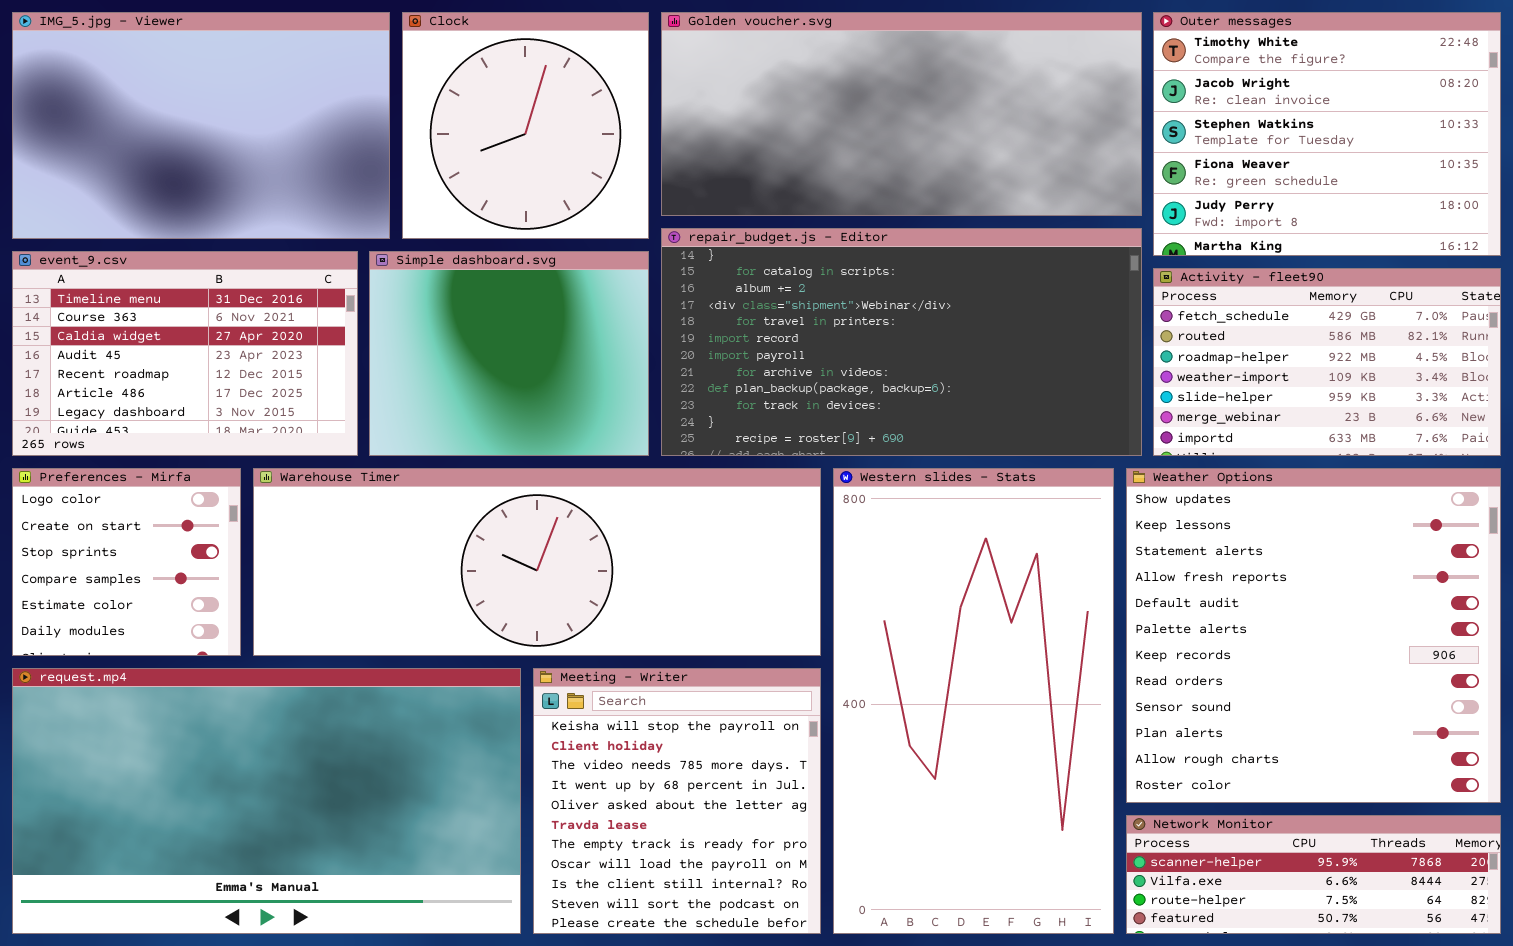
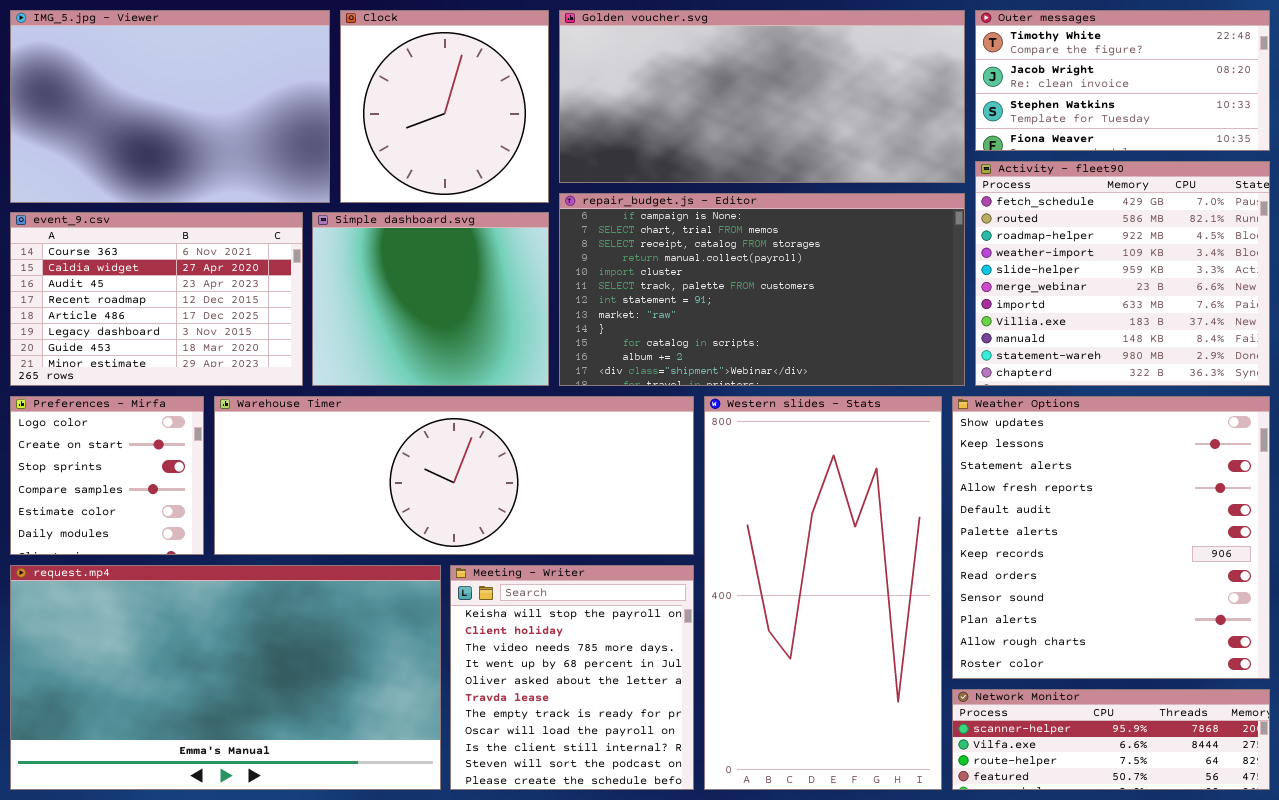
Outer messages: [1153,12,1501,256] -> [975,10,1270,151], resized
repair_budget.js - Editor: [661,228,1142,456] -> [559,193,965,386], scrolled up 8 rows
event_9.csv: [12,251,358,456] -> [10,212,303,386], scrolled down 1 row
Activity - fleet90: [1153,268,1501,456] -> [975,161,1270,386], resized

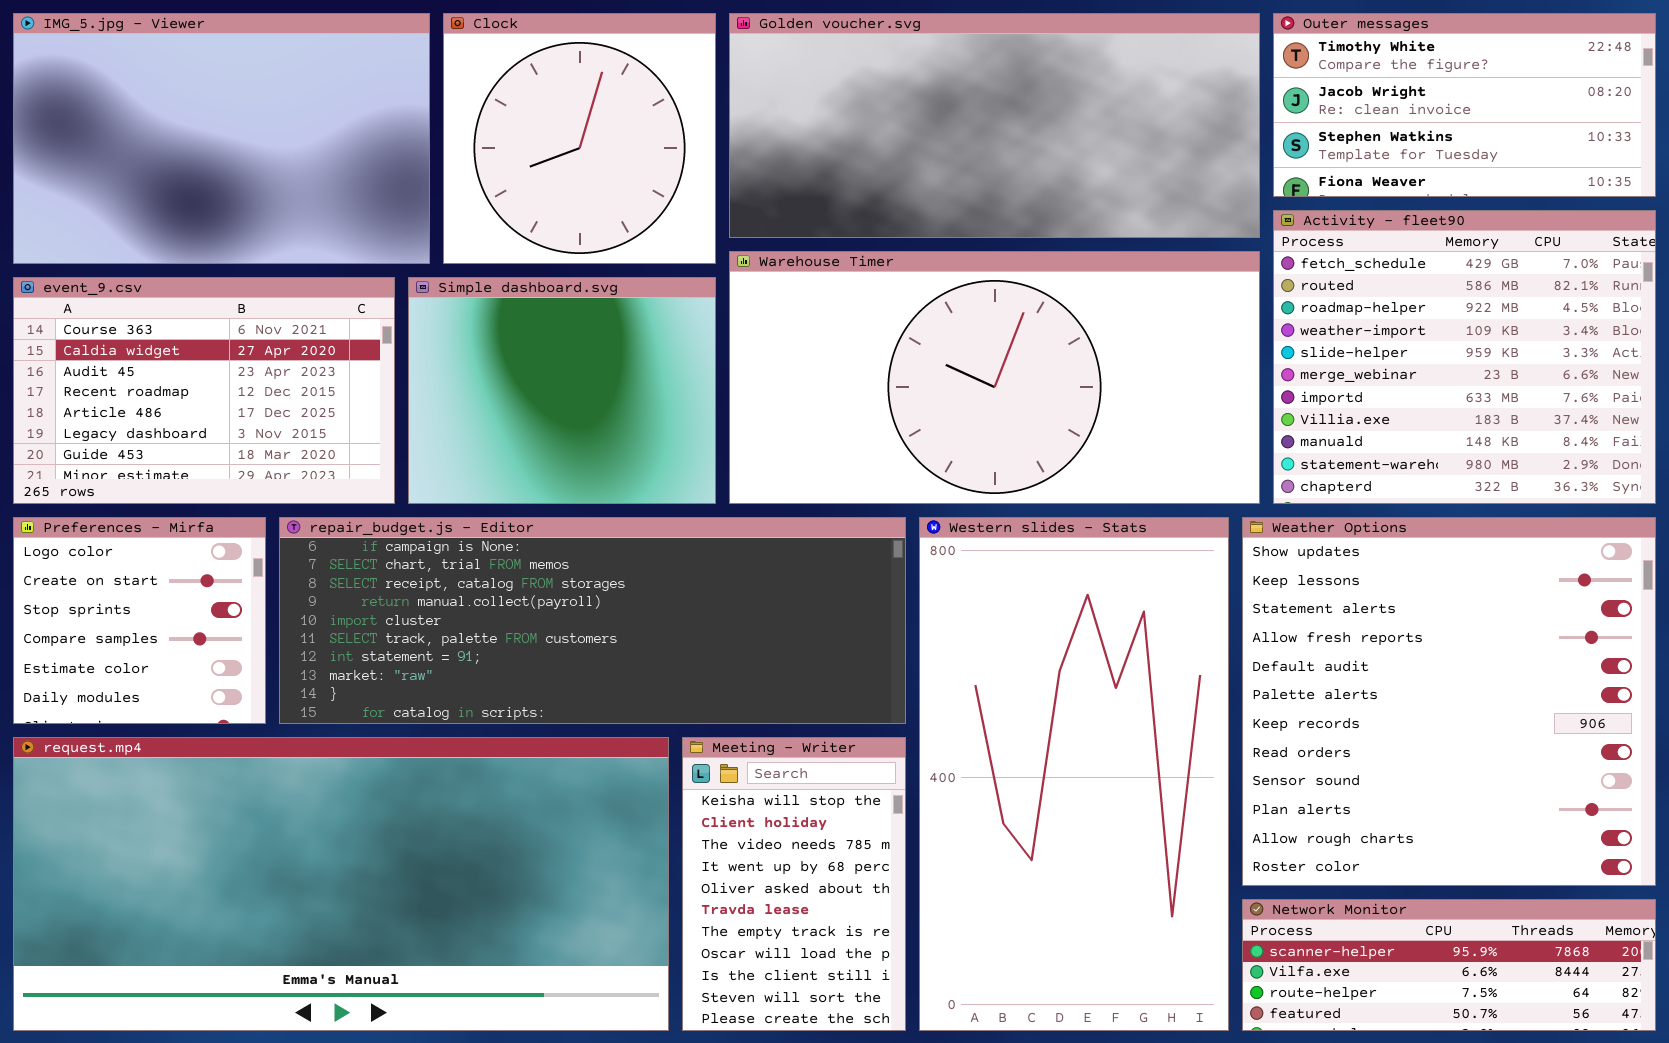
repair_budget.js - Editor: [559,193,965,386] -> [279,517,906,724], moved, resized
Warehouse Timer: [214,396,694,555] -> [729,251,1260,504], moved, resized
request.mp4: [10,565,441,790] -> [13,737,669,1031], resized
Meeting - Writer: [450,565,694,790] -> [682,737,906,1031], resized

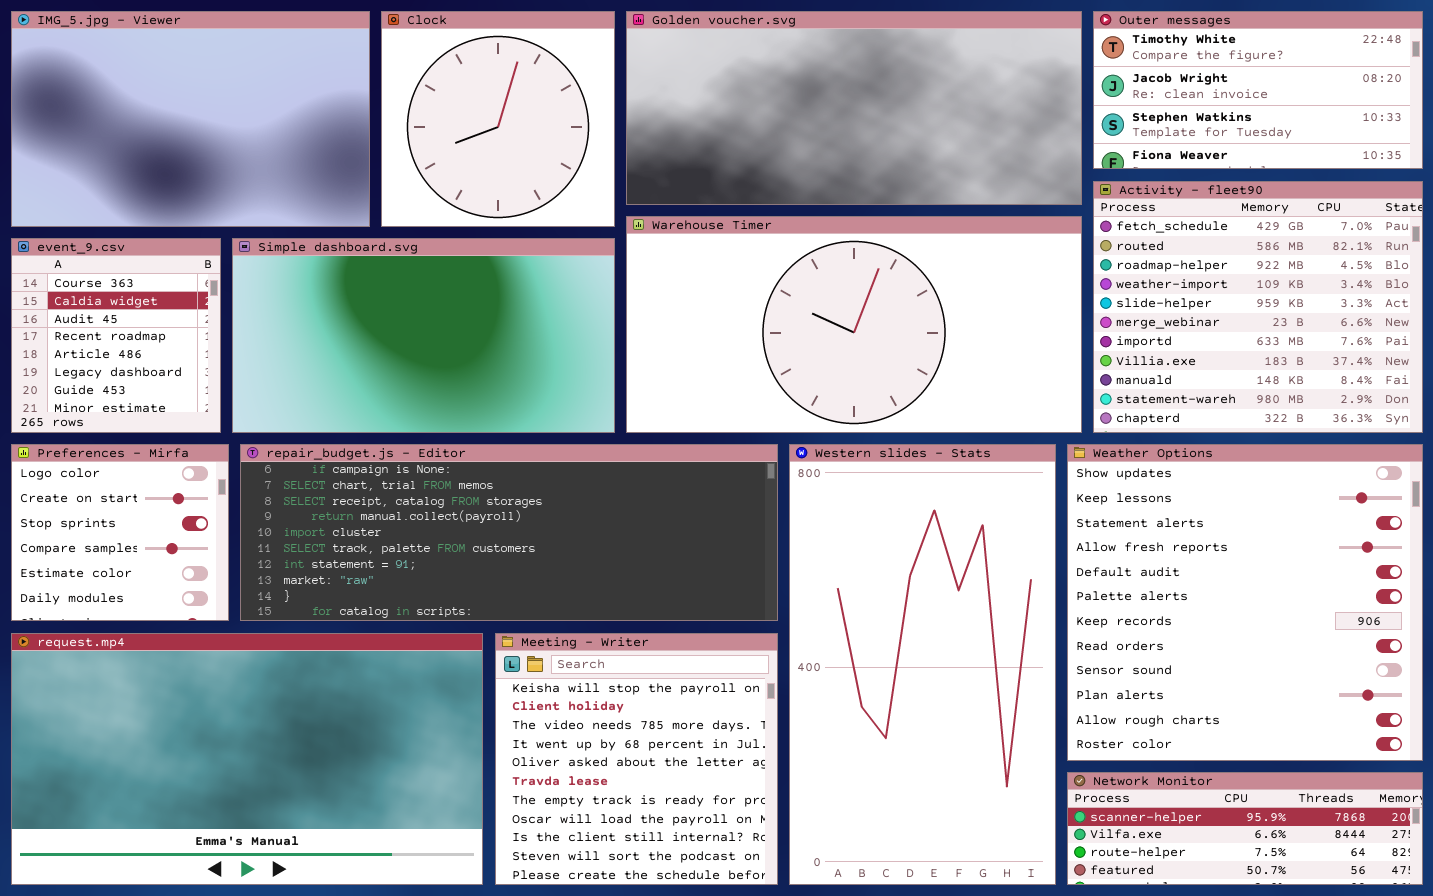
event_9.csv: [13,277,395,504] -> [11,238,221,433], resized
Simple dashboard.svg: [408,277,716,504] -> [232,238,615,433], resized
request.mp4: [13,737,669,1031] -> [11,633,483,885], resized
Meeting - Writer: [682,737,906,1031] -> [495,633,778,885], resized

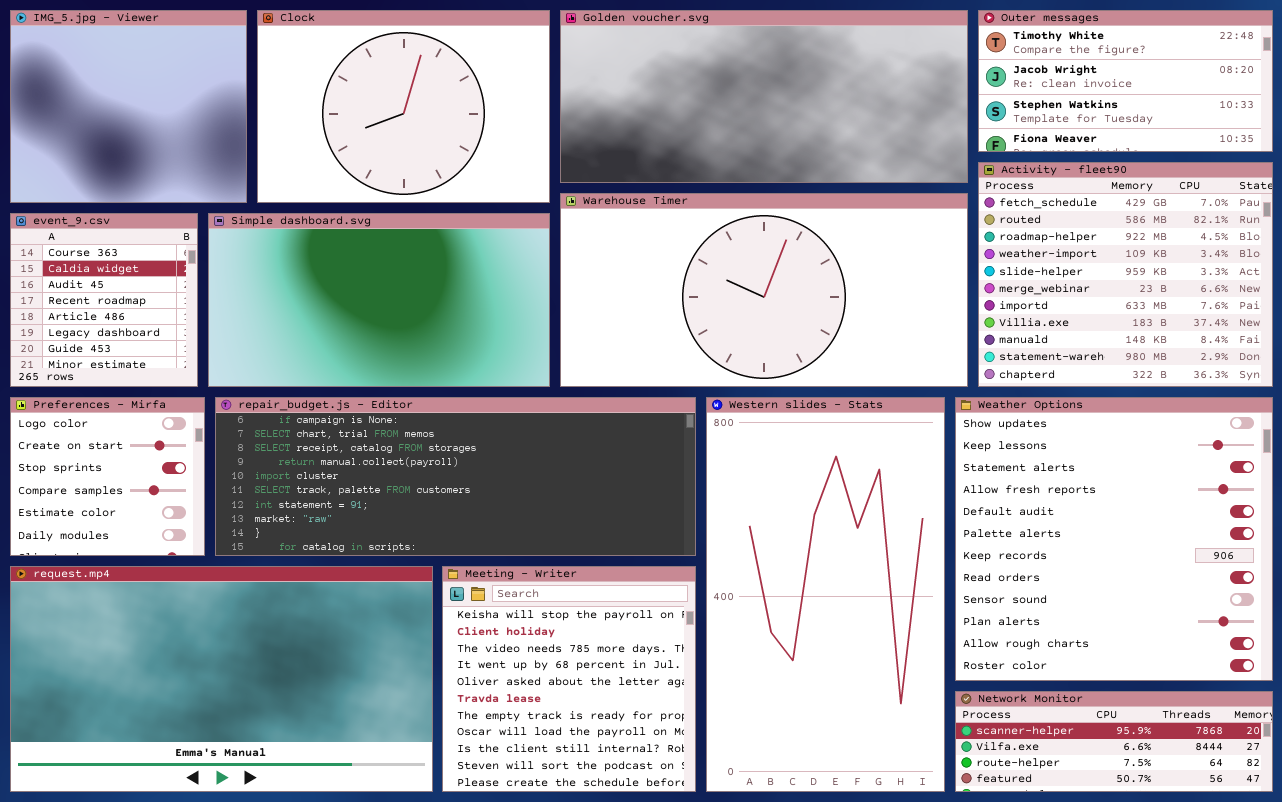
IMG_5.jpg - Viewer: [11,11,370,227] -> [10,10,247,203], resized
Clock: [381,11,615,227] -> [257,10,550,203], resized

